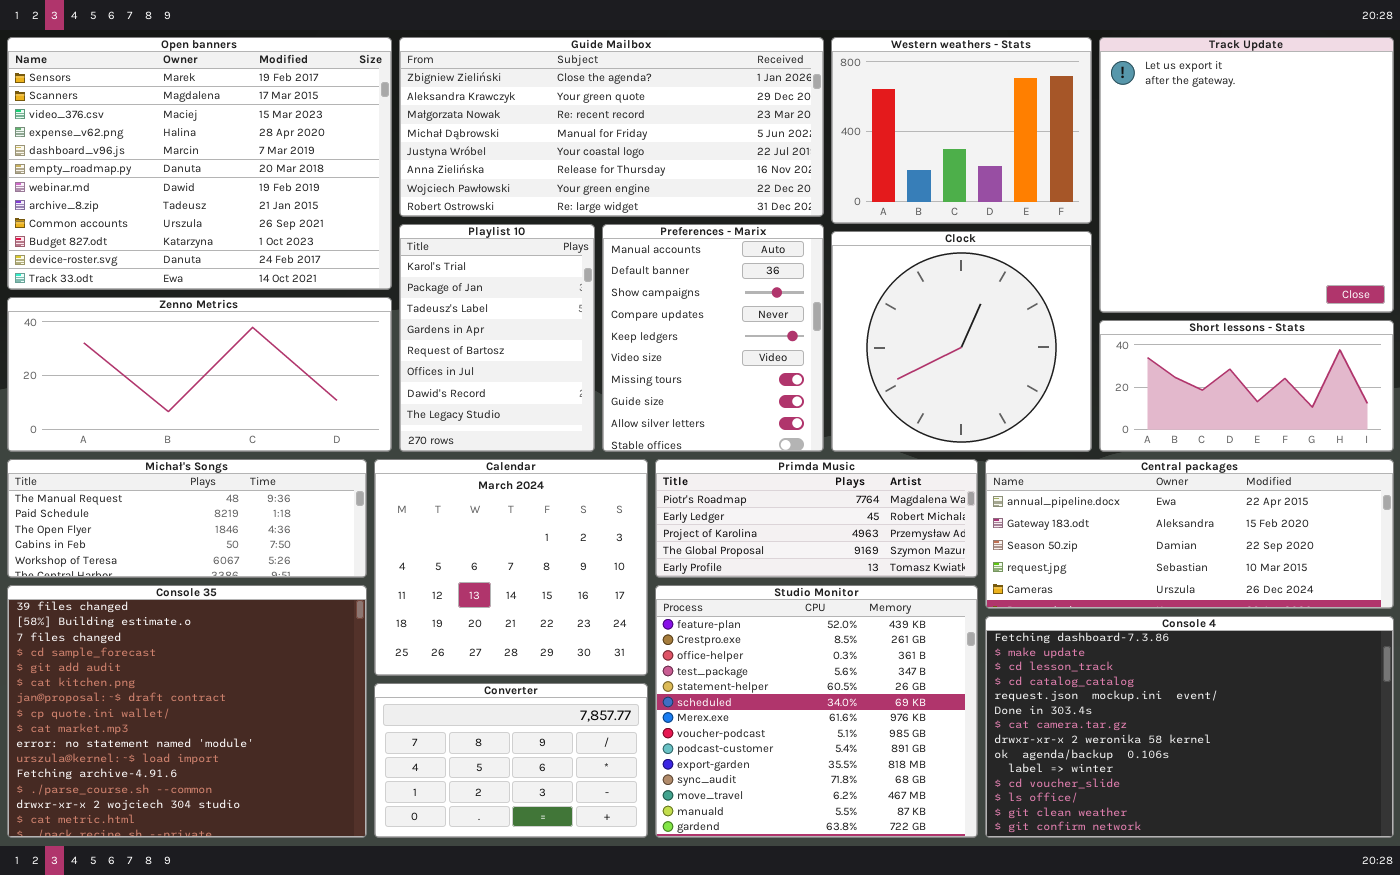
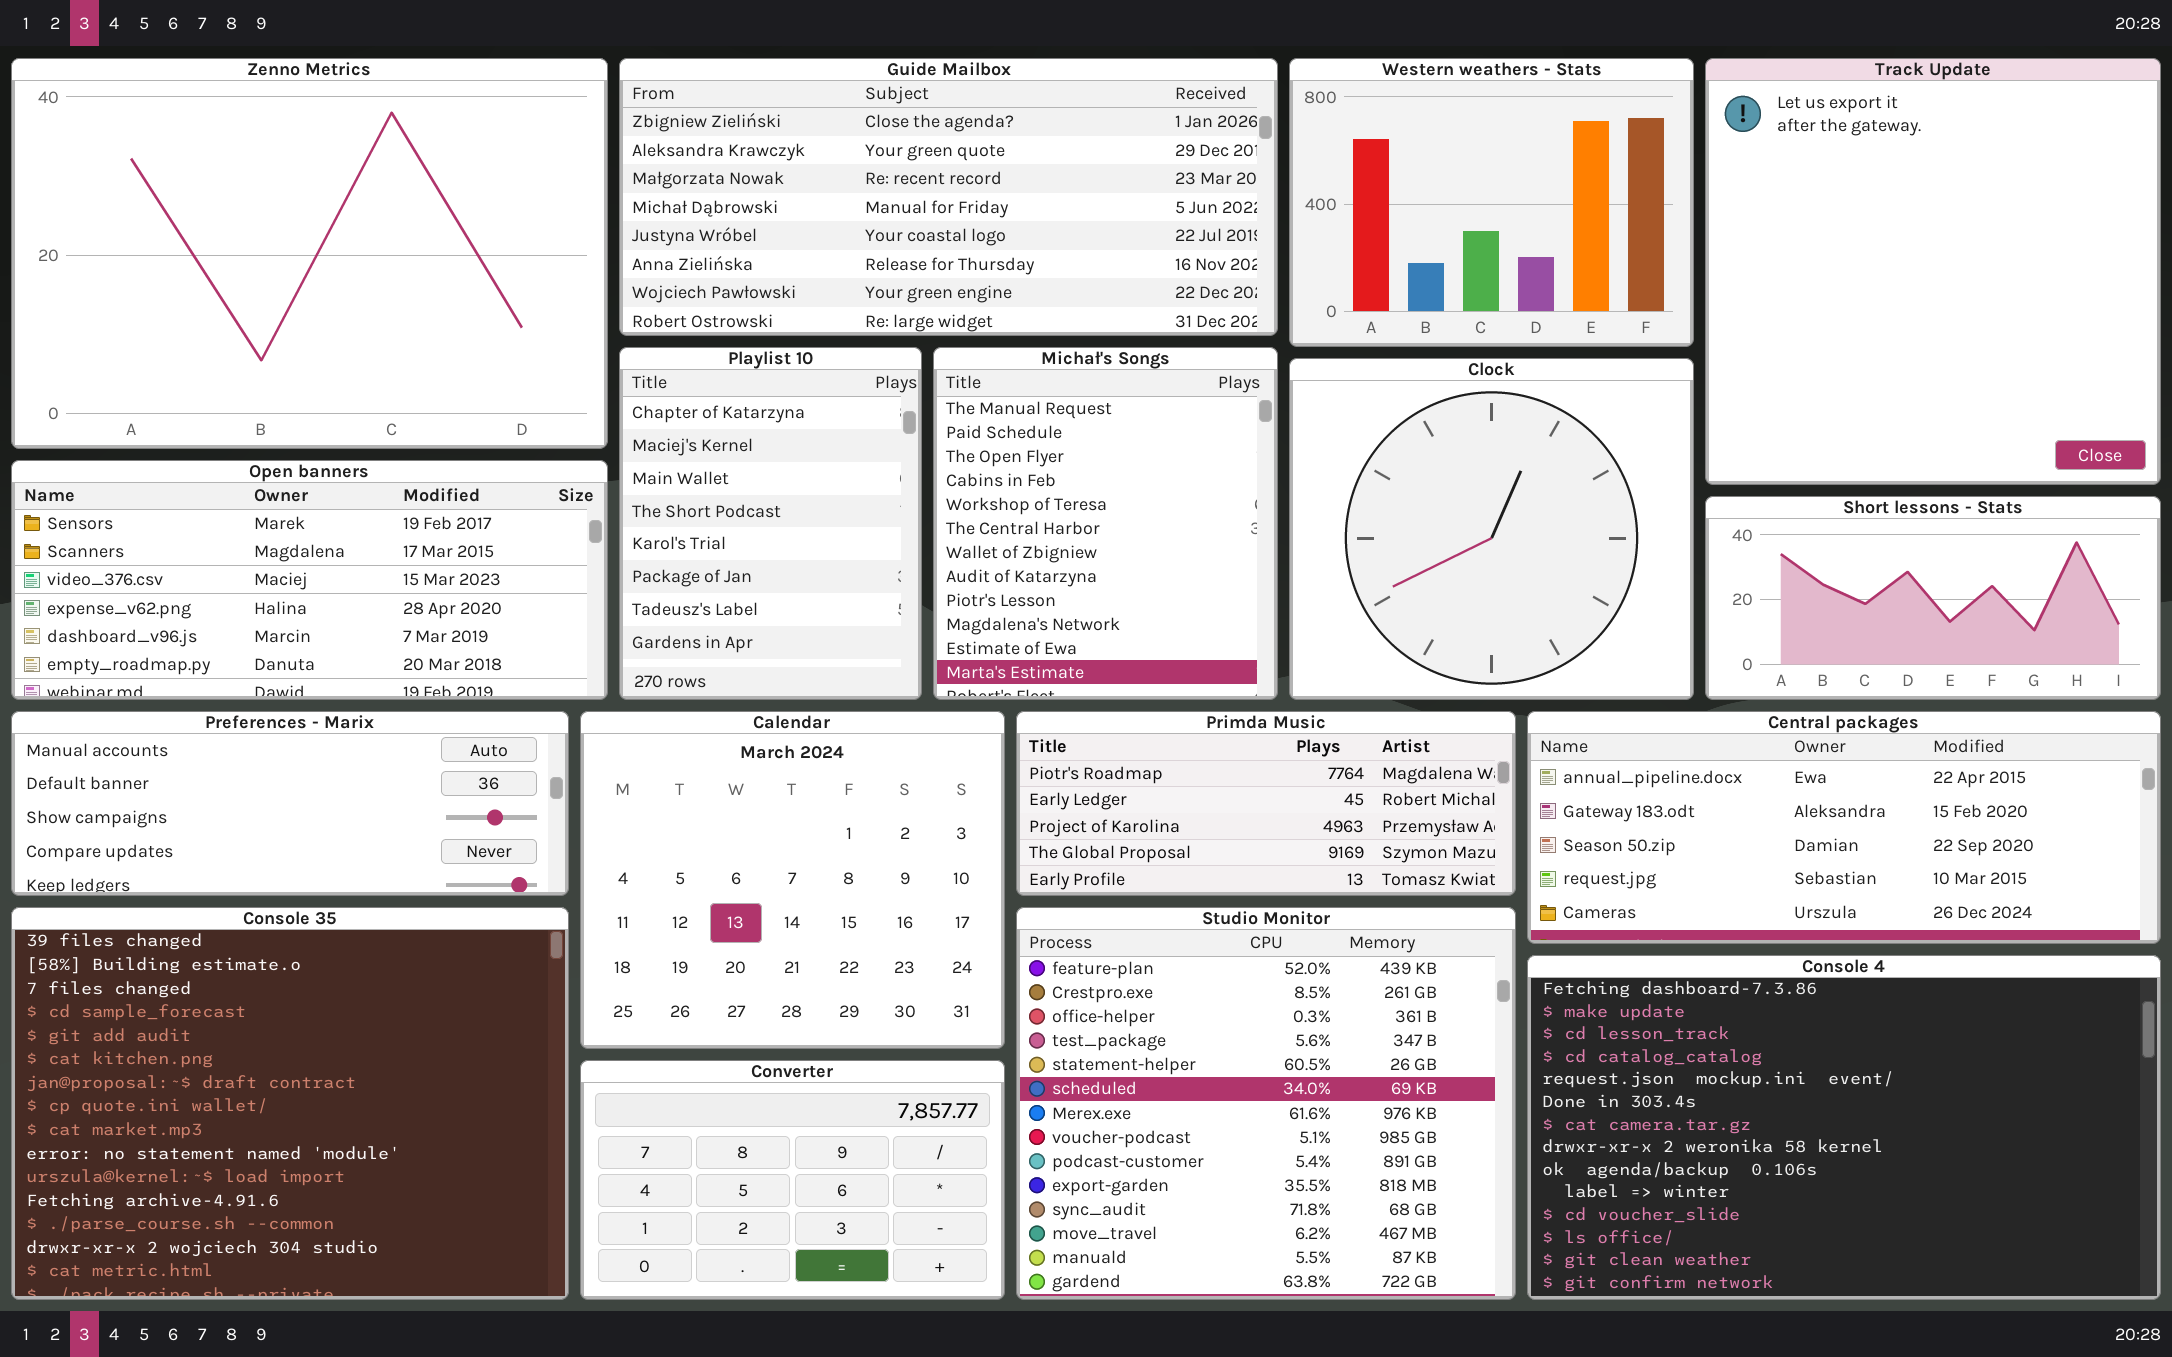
Open banners: [7,37,392,290] -> [11,460,608,700], moved, resized
Playlist 10: [399,224,595,452] -> [619,347,922,700], scrolled up 4 rows
Preferences - Marix: [602,224,824,452] -> [11,711,569,896], moved, resized
Zenno Metrics: [7,297,392,452] -> [11,58,608,449], moved, resized
Michał's Songs: [7,459,367,578] -> [933,347,1278,700], moved, resized

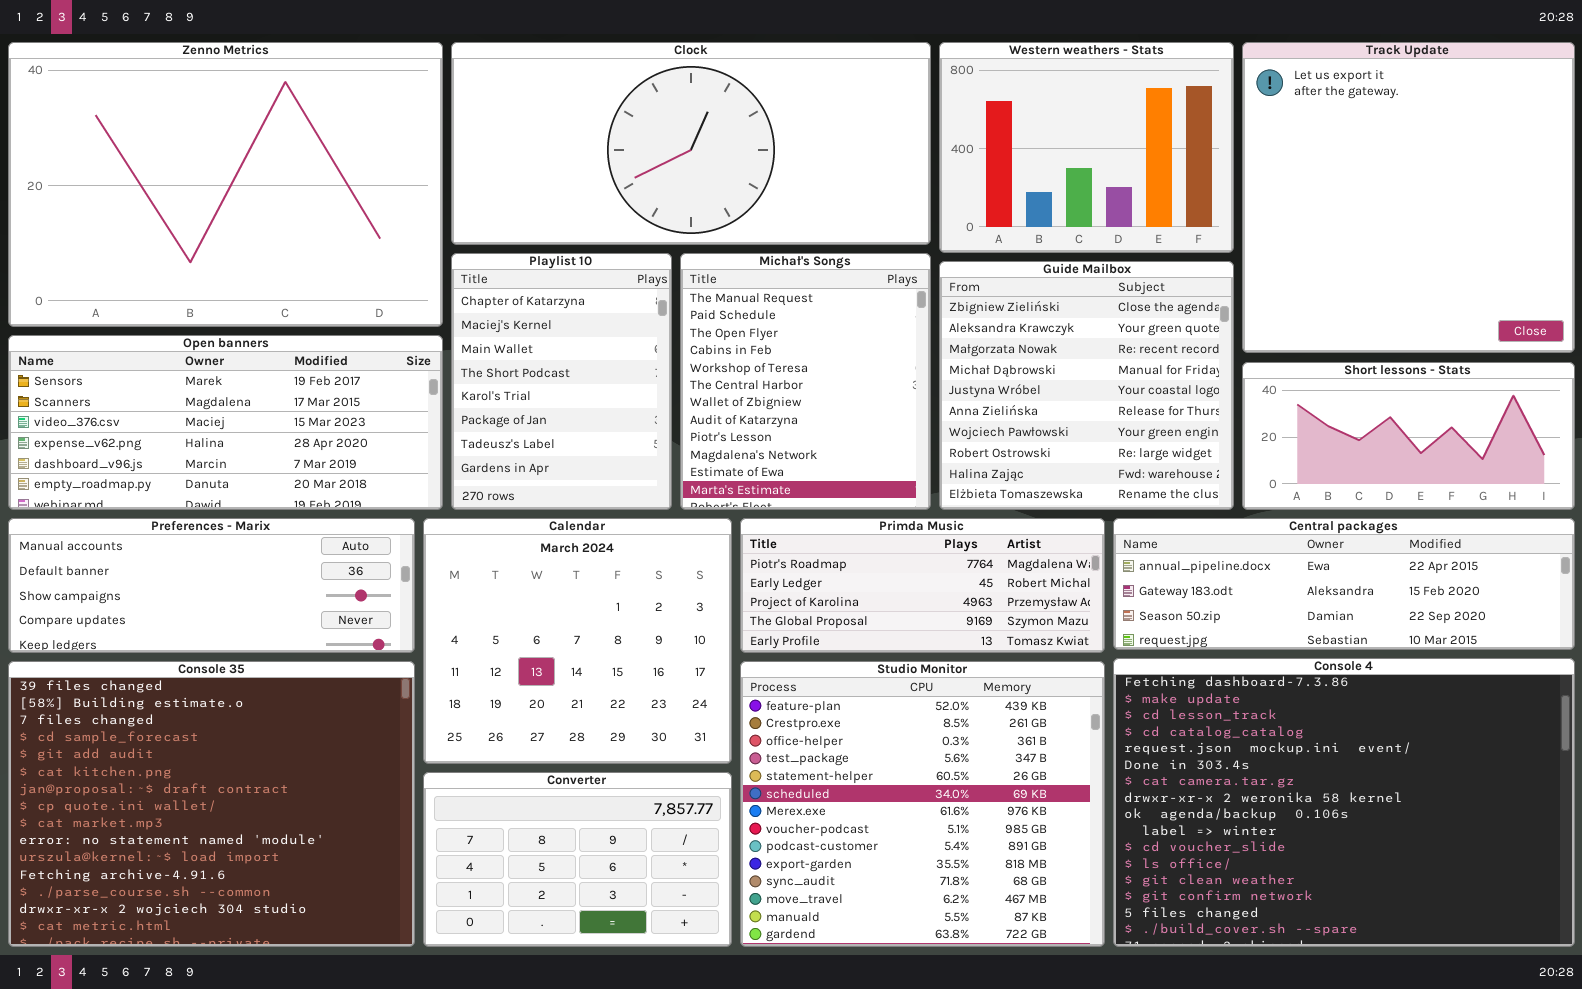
Guide Mailbox: [619,58,1278,336] -> [939,261,1234,510], moved, resized
Clock: [1289,358,1694,700] -> [451,42,931,245], moved, resized
Central packages: [1527,711,2161,944] -> [1113,518,1575,650], resized
Console 4: [1527,955,2161,1300] -> [1113,658,1575,947], resized

